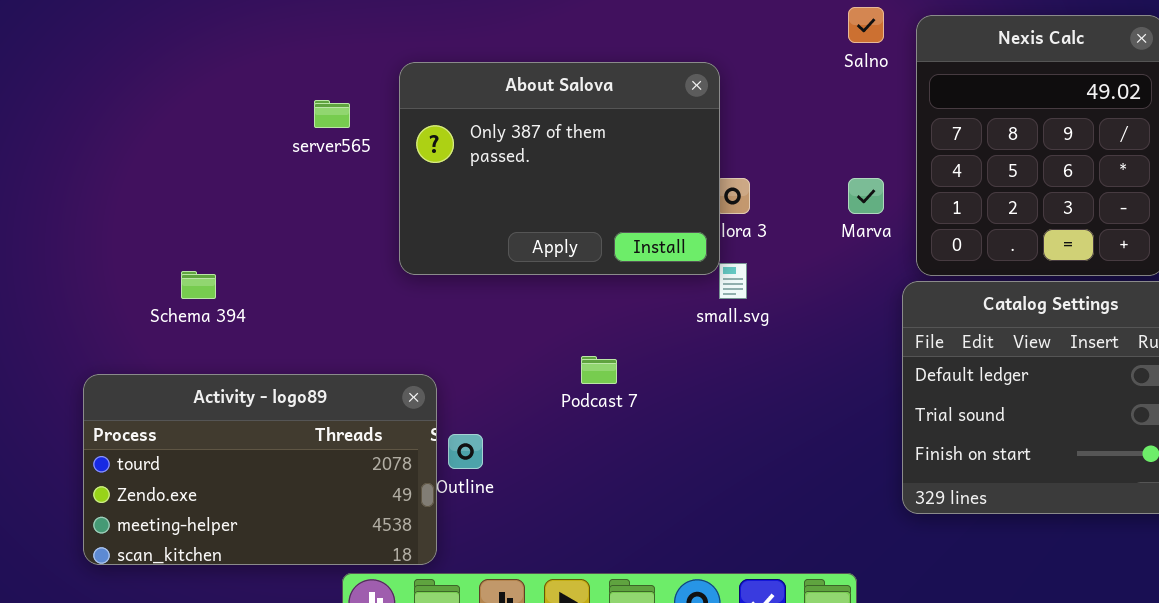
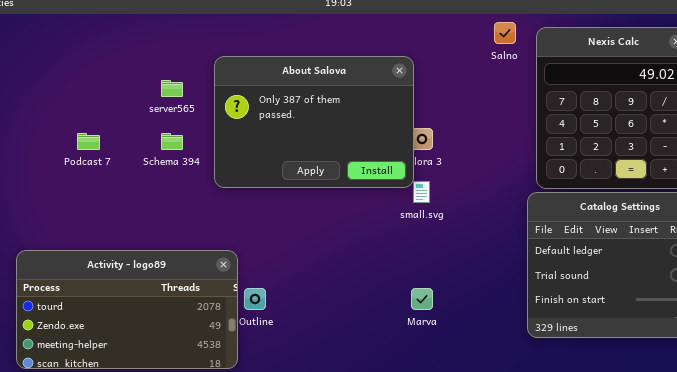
Marva: [848,178,884,214] -> [411,288,433,310], moved
Schema 394: [181,271,216,299] -> [161,133,183,150], moved
Podcast 7: [581,356,617,384] -> [77,133,100,150], moved

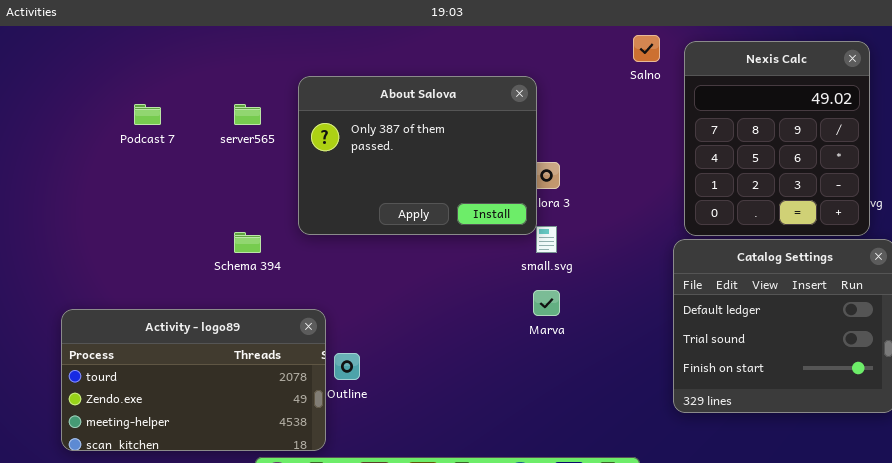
Podcast 7: [77,133,100,150] -> [134,104,161,125], moved
Schema 394: [161,133,183,150] -> [234,232,261,253], moved
Marva: [411,288,433,310] -> [533,290,560,316], moved

